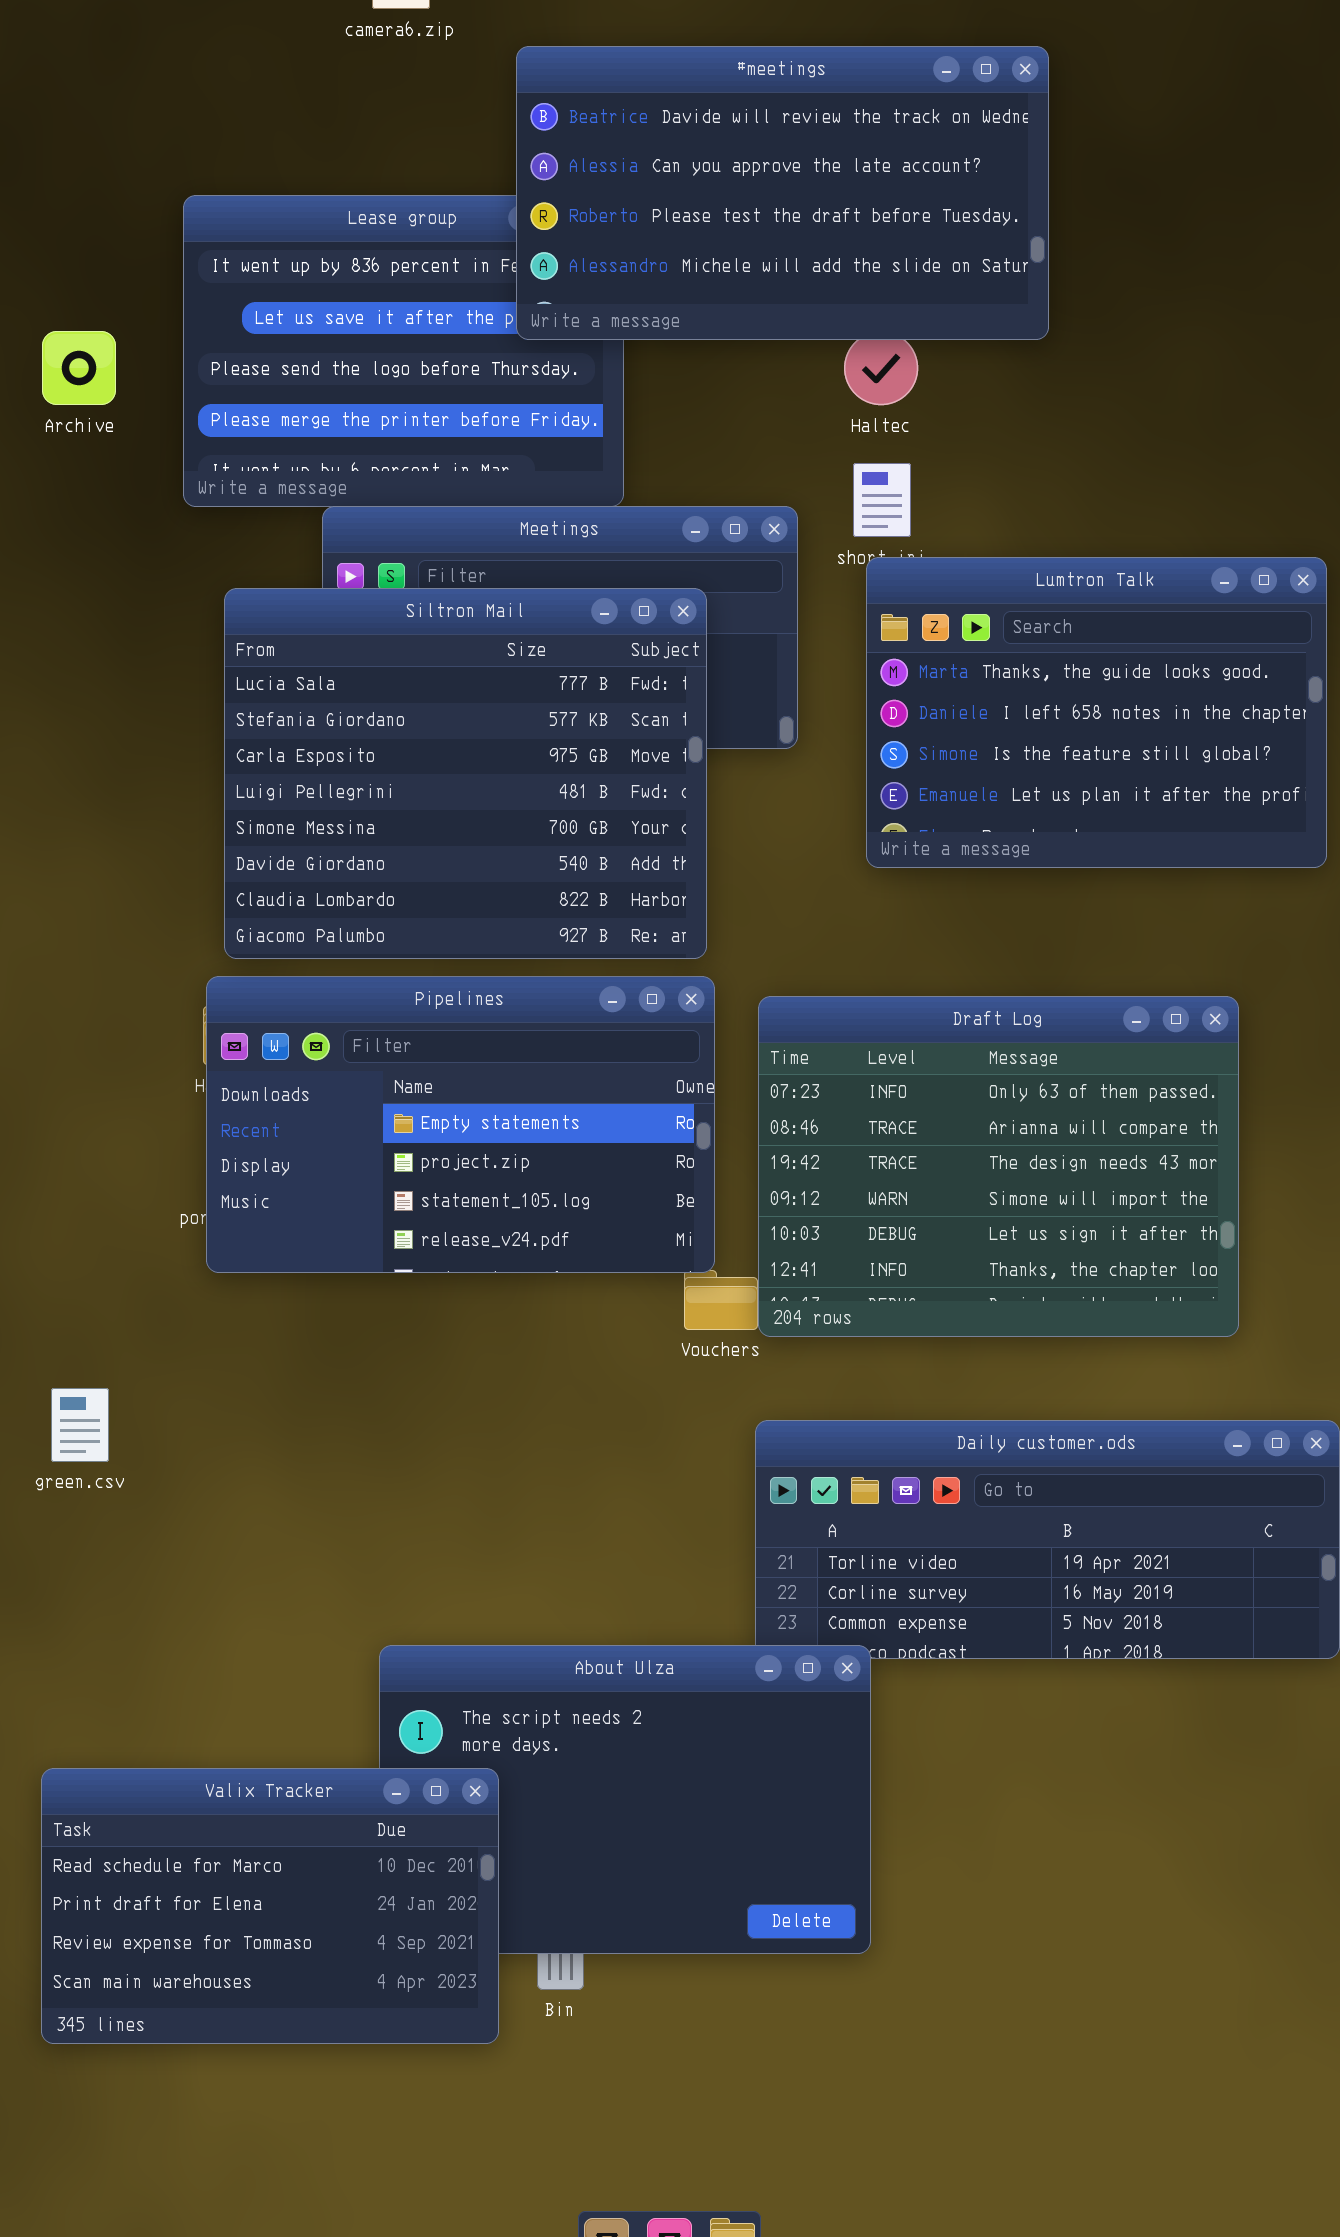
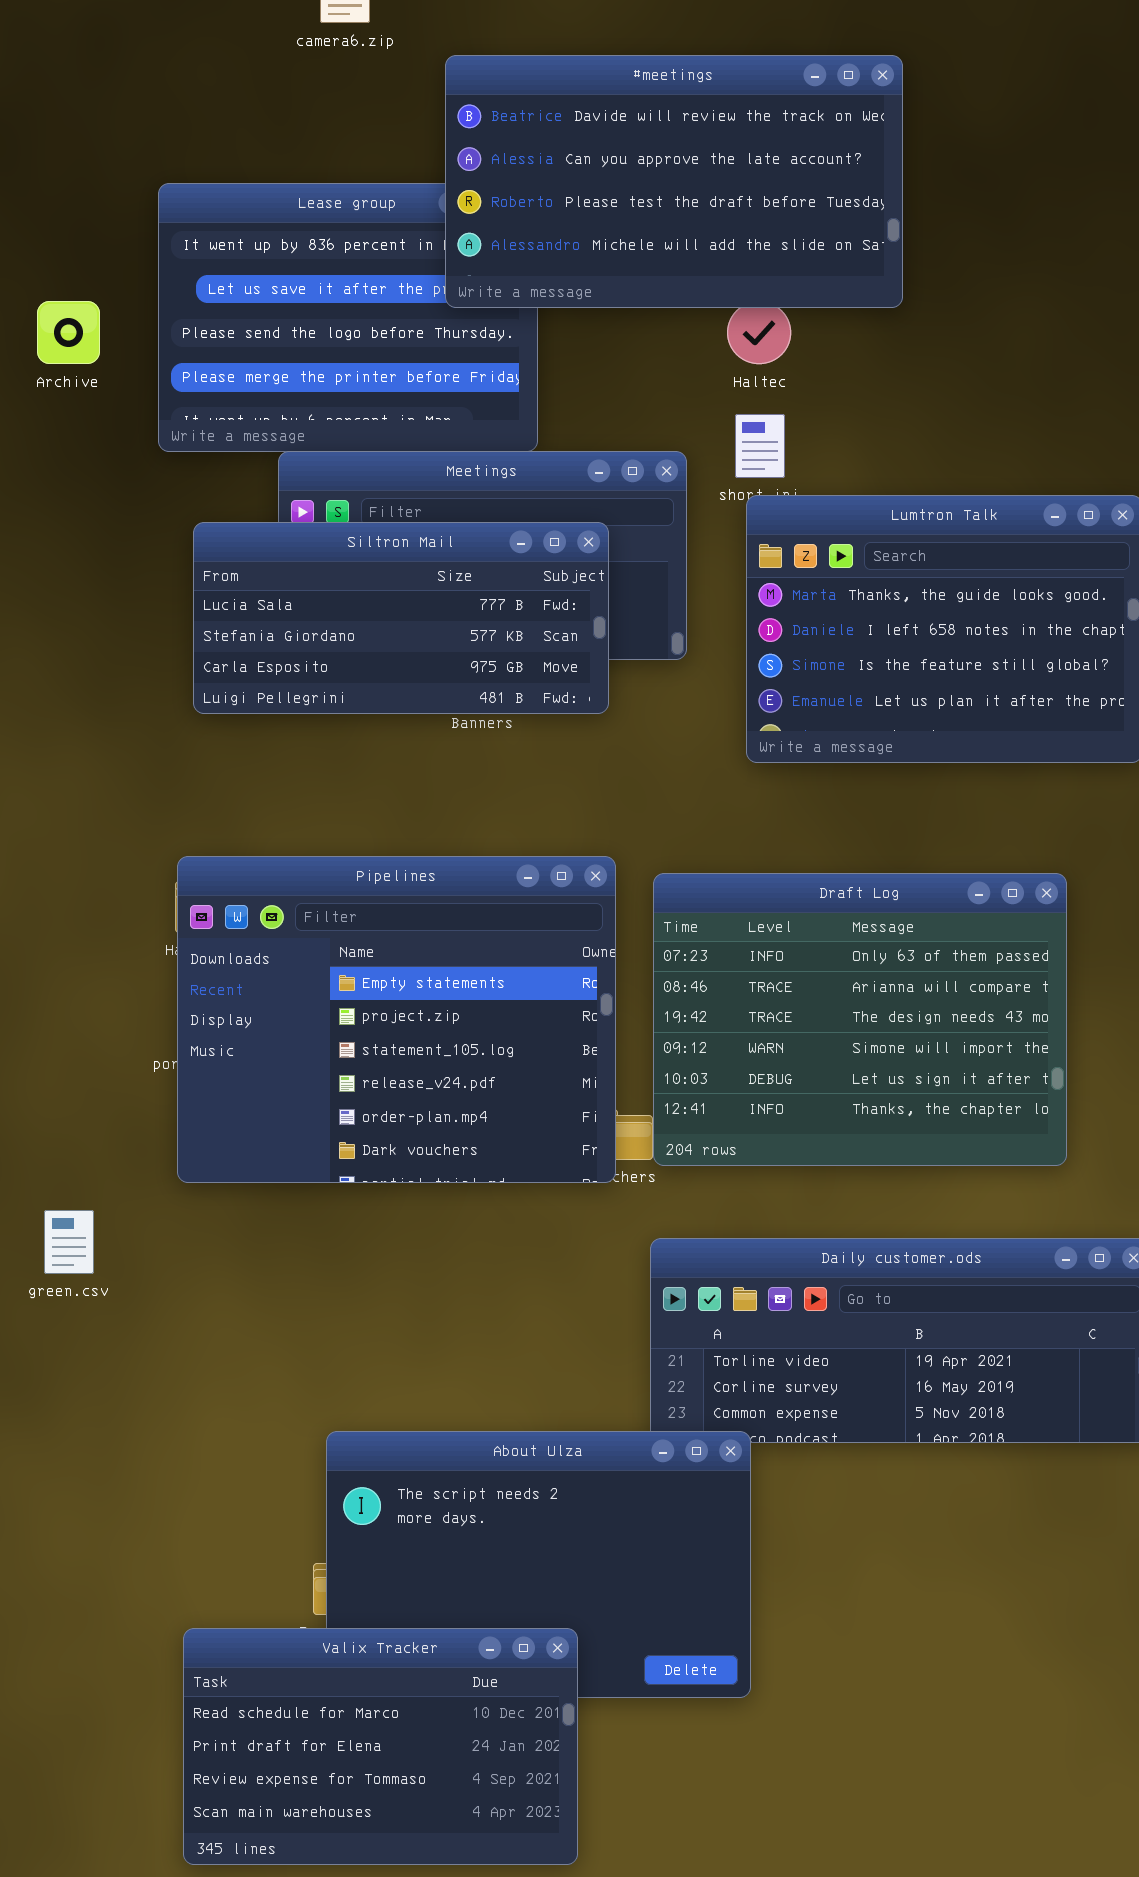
Siltron Mail: [224,588,707,959] -> [193,522,609,714], resized
Pipelines: [206,976,715,1273] -> [177,856,616,1183], resized
Valix Tracker: [41,1768,499,2044] -> [183,1628,578,1865], moved

